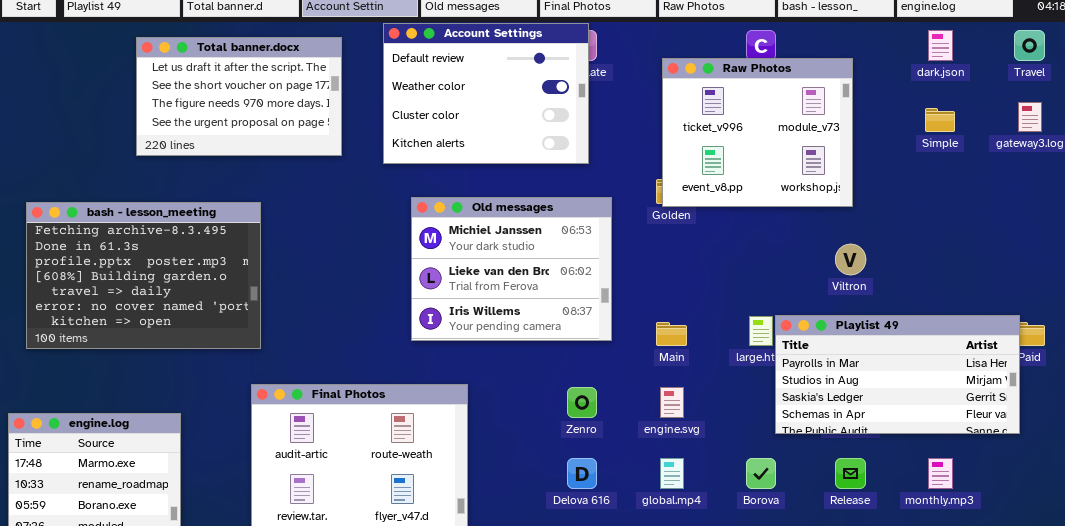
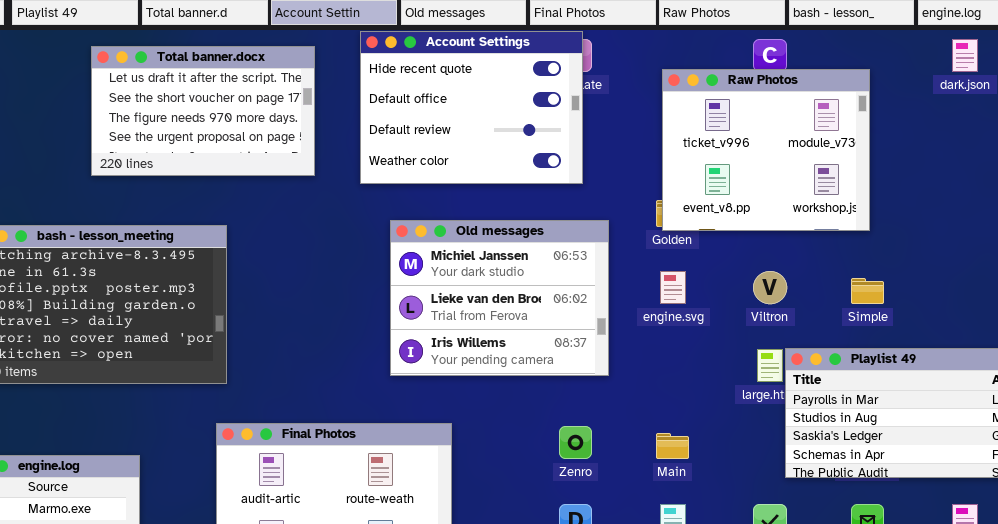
Account Settings: [383,23,589,164] -> [360,31,583,184], scrolled up 2 rows
Simple: [925,108,955,132] -> [851,278,884,304], moved
Viltron: [835,244,866,275] -> [753,271,787,304], moved
Main: [656,322,687,346] -> [656,433,689,459], moved
engine.svg: [660,387,684,418] -> [660,271,686,304], moved

